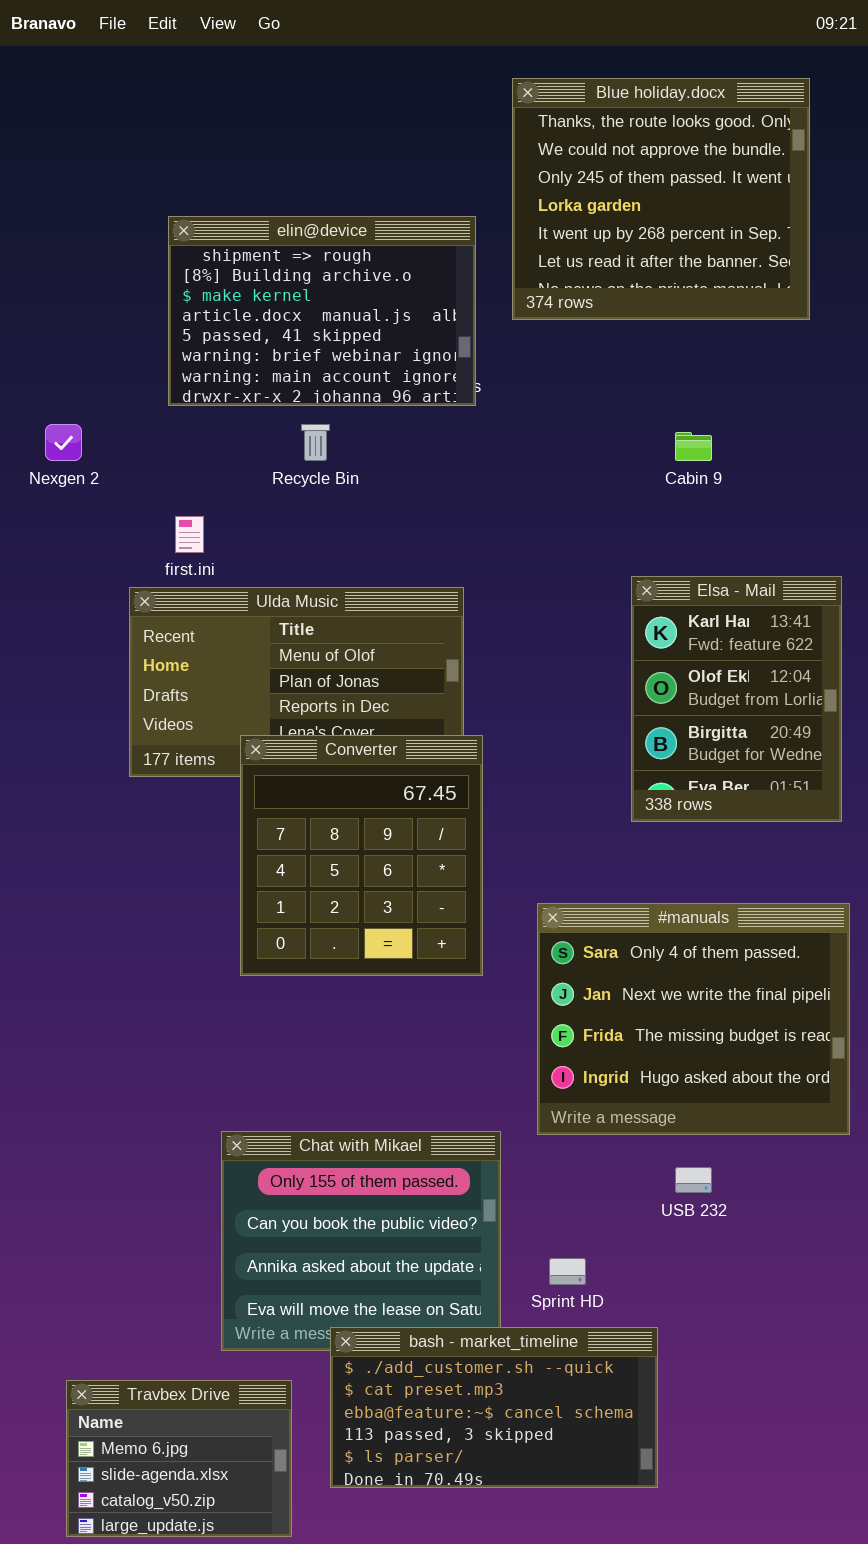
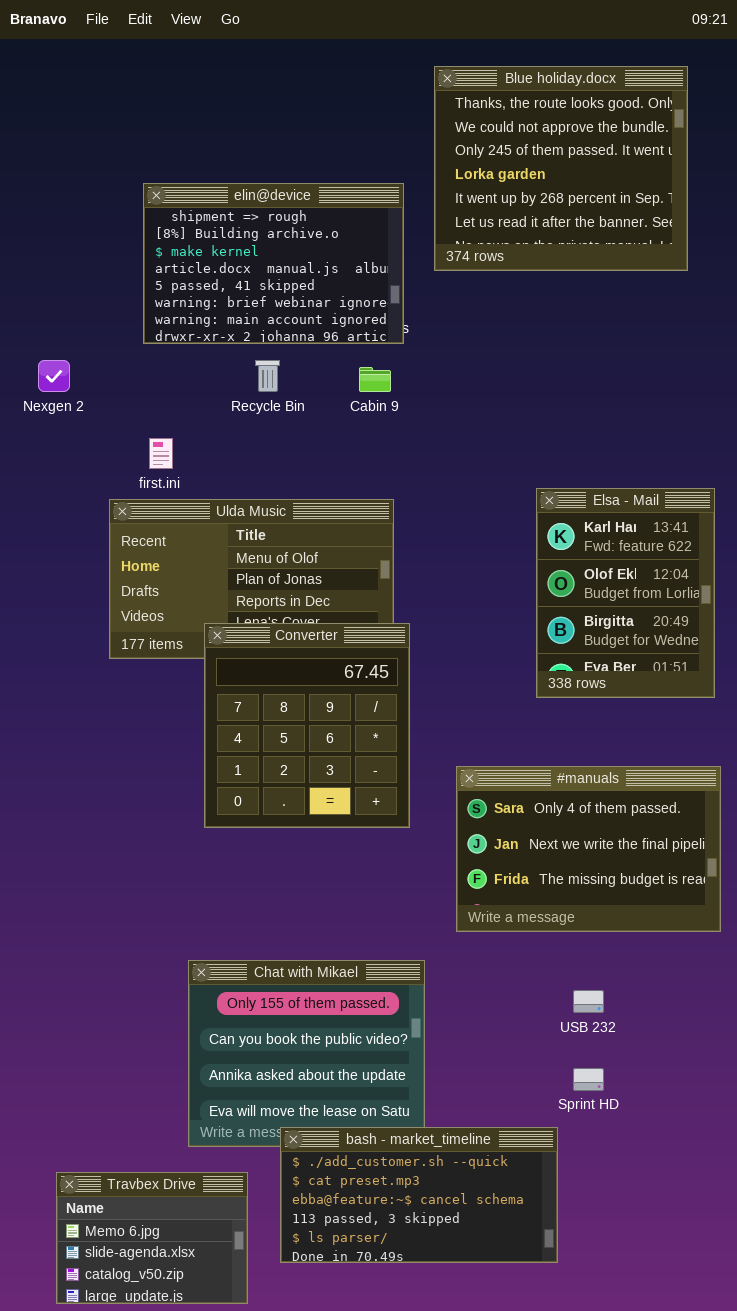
Cabin 9: [675,432,712,461] -> [359,367,391,392], moved
#manuals: [537,903,850,1135] -> [456,766,721,932], resized
Sprint HD: [549,1258,586,1285] -> [573,1068,604,1091], moved

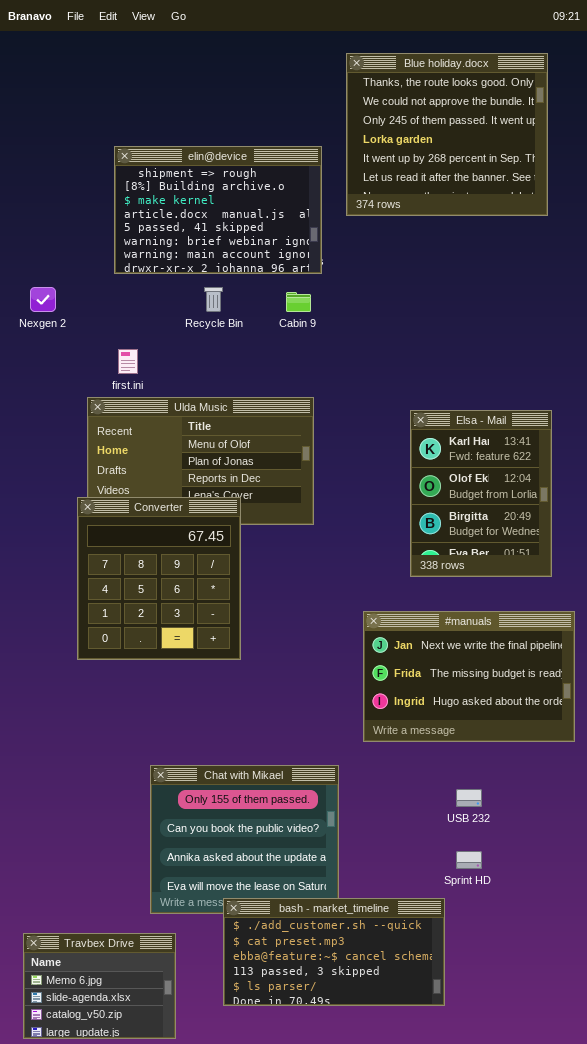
Elsa - Mail: [536,488,715,698] -> [410,410,552,577], moved
Converter: [204,623,410,828] -> [77,497,241,660], moved
#manuals: [456,766,721,932] -> [363,611,575,742], scrolled down 1 row
Travbex Drive: [56,1172,248,1304] -> [23,933,176,1039], moved

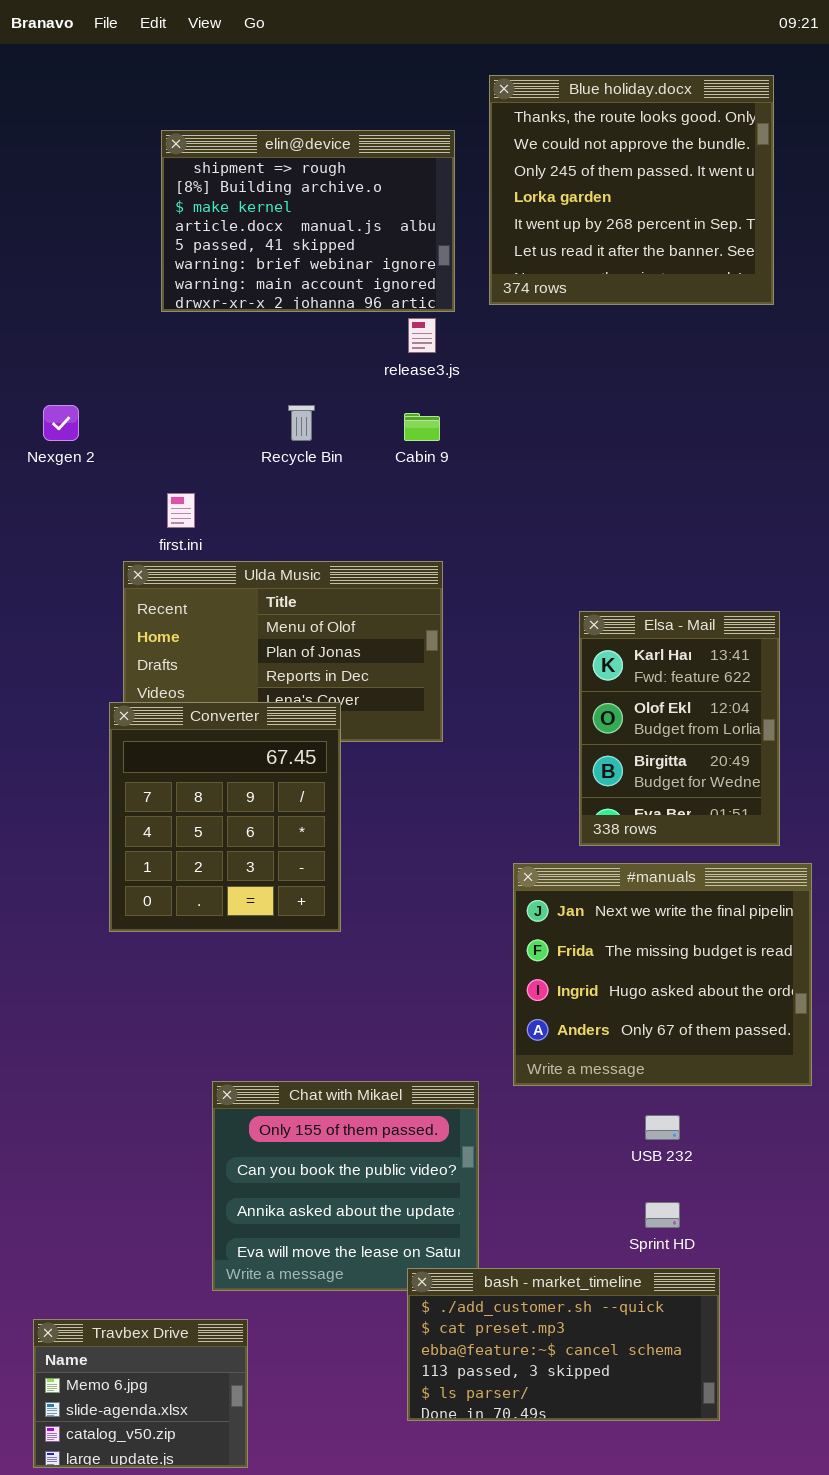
elin@device: [114,146,322,274] -> [161,130,455,312], moved
Elsa - Mail: [410,410,552,577] -> [579,611,780,846], moved
#manuals: [363,611,575,742] -> [513,863,812,1086], resized
bash - market_timeline: [223,898,445,1006] -> [407,1268,720,1421], moved

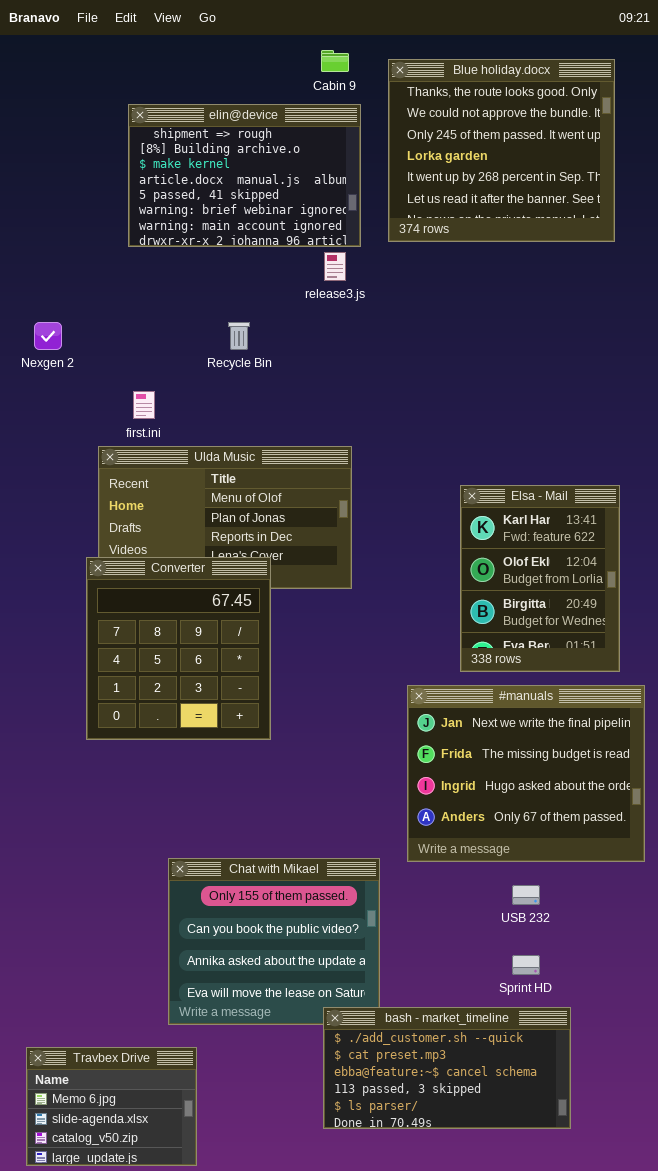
Cabin 9: [404,413,440,441] -> [321,50,349,72], moved

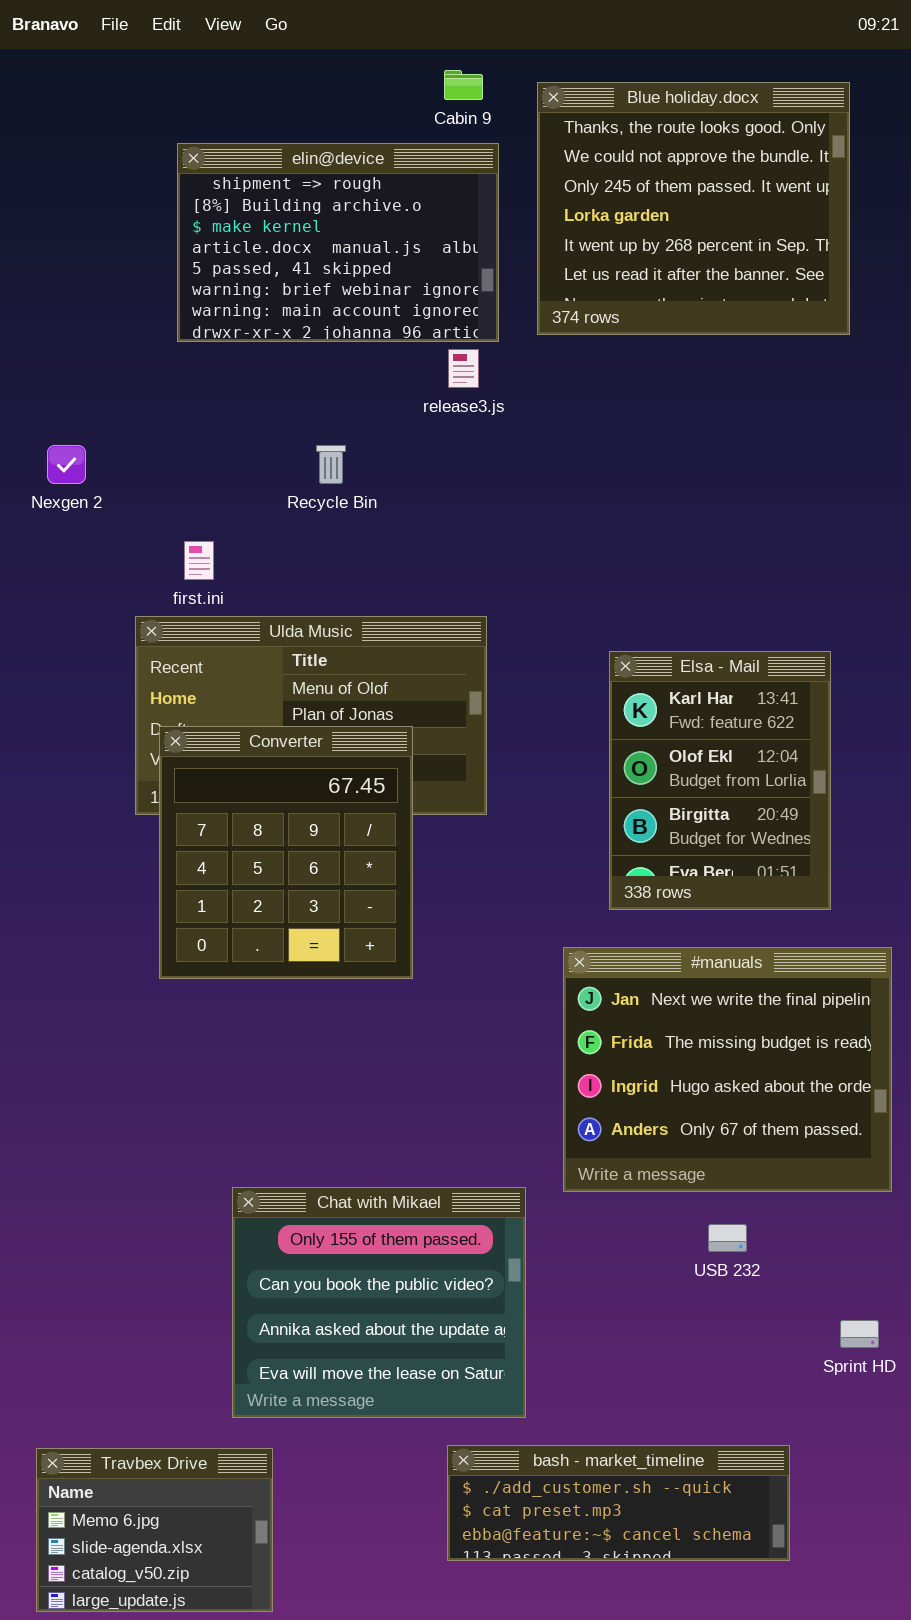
Elsa - Mail: [460,485,620,672] -> [609,651,831,910], moved
Converter: [86,557,271,740] -> [159,726,413,979], moved
Sprint HD: [512,955,540,975] -> [840,1320,879,1348], moved
bash - market_timeline: [323,1007,571,1129] -> [447,1445,790,1561], resized

